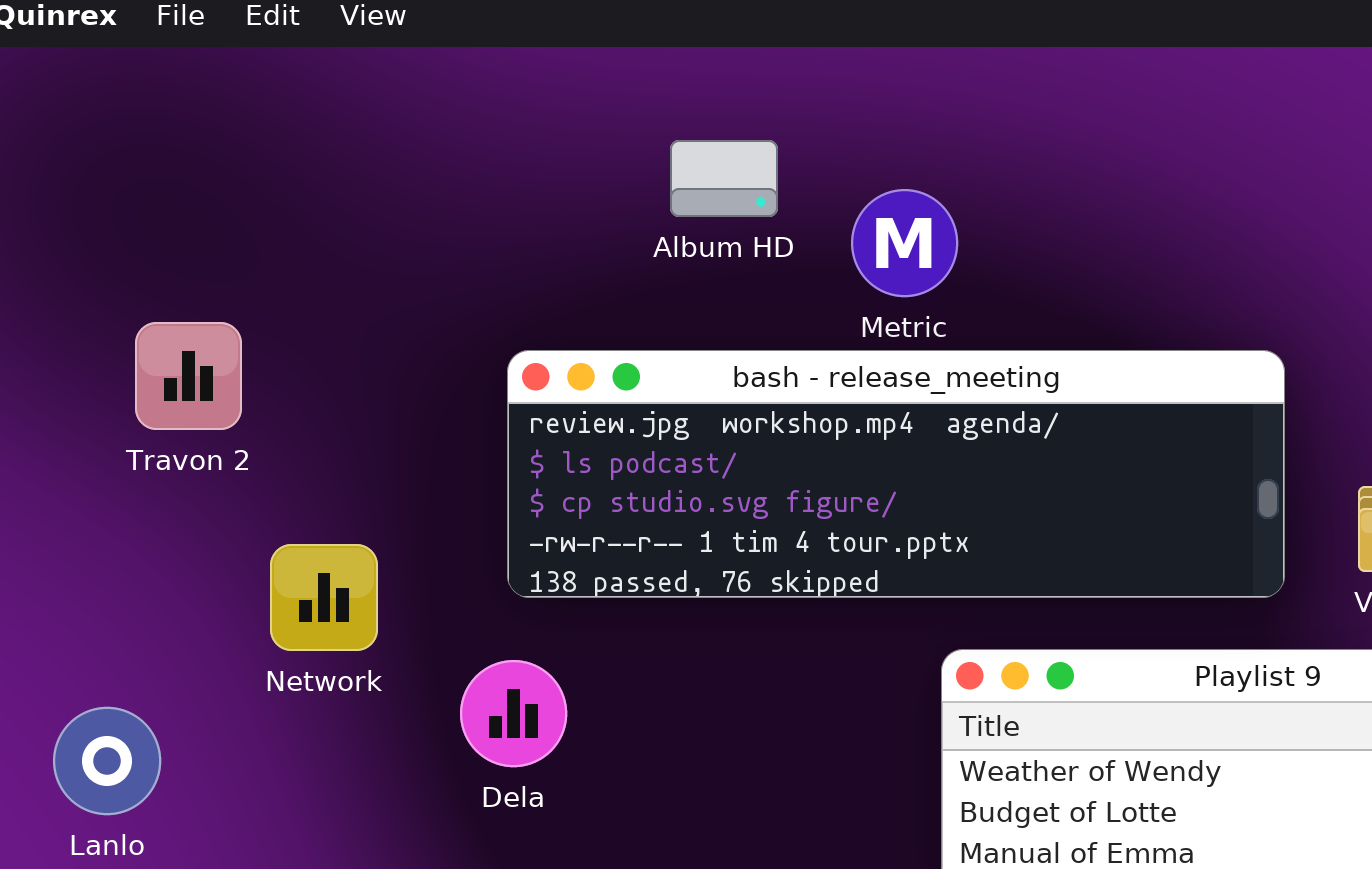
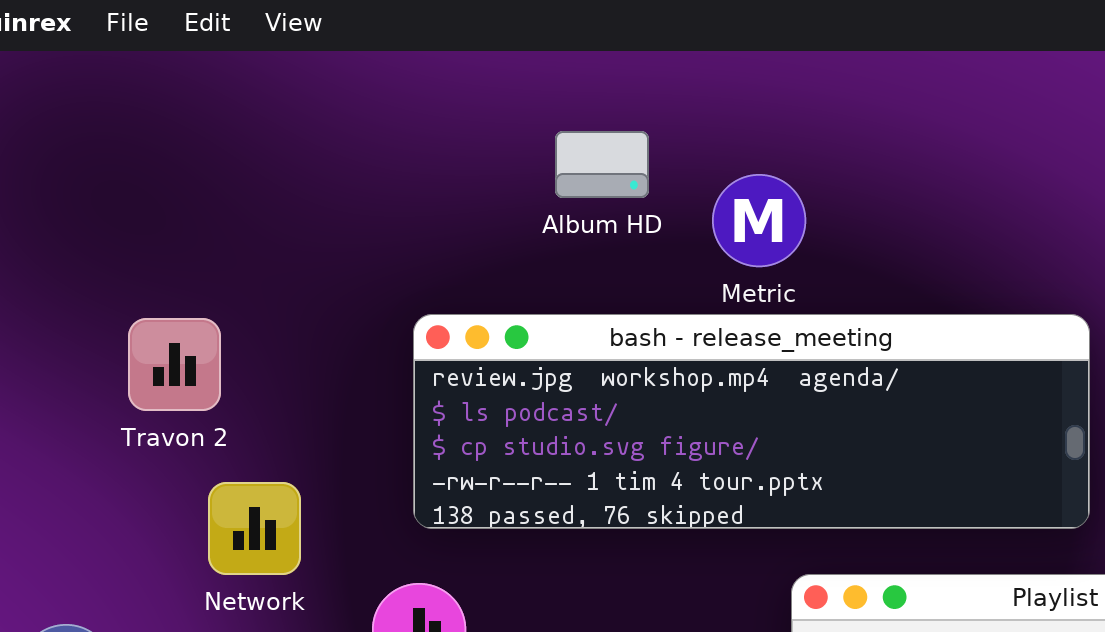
Travon 2: [135,322,242,430] -> [128,318,221,411], moved

